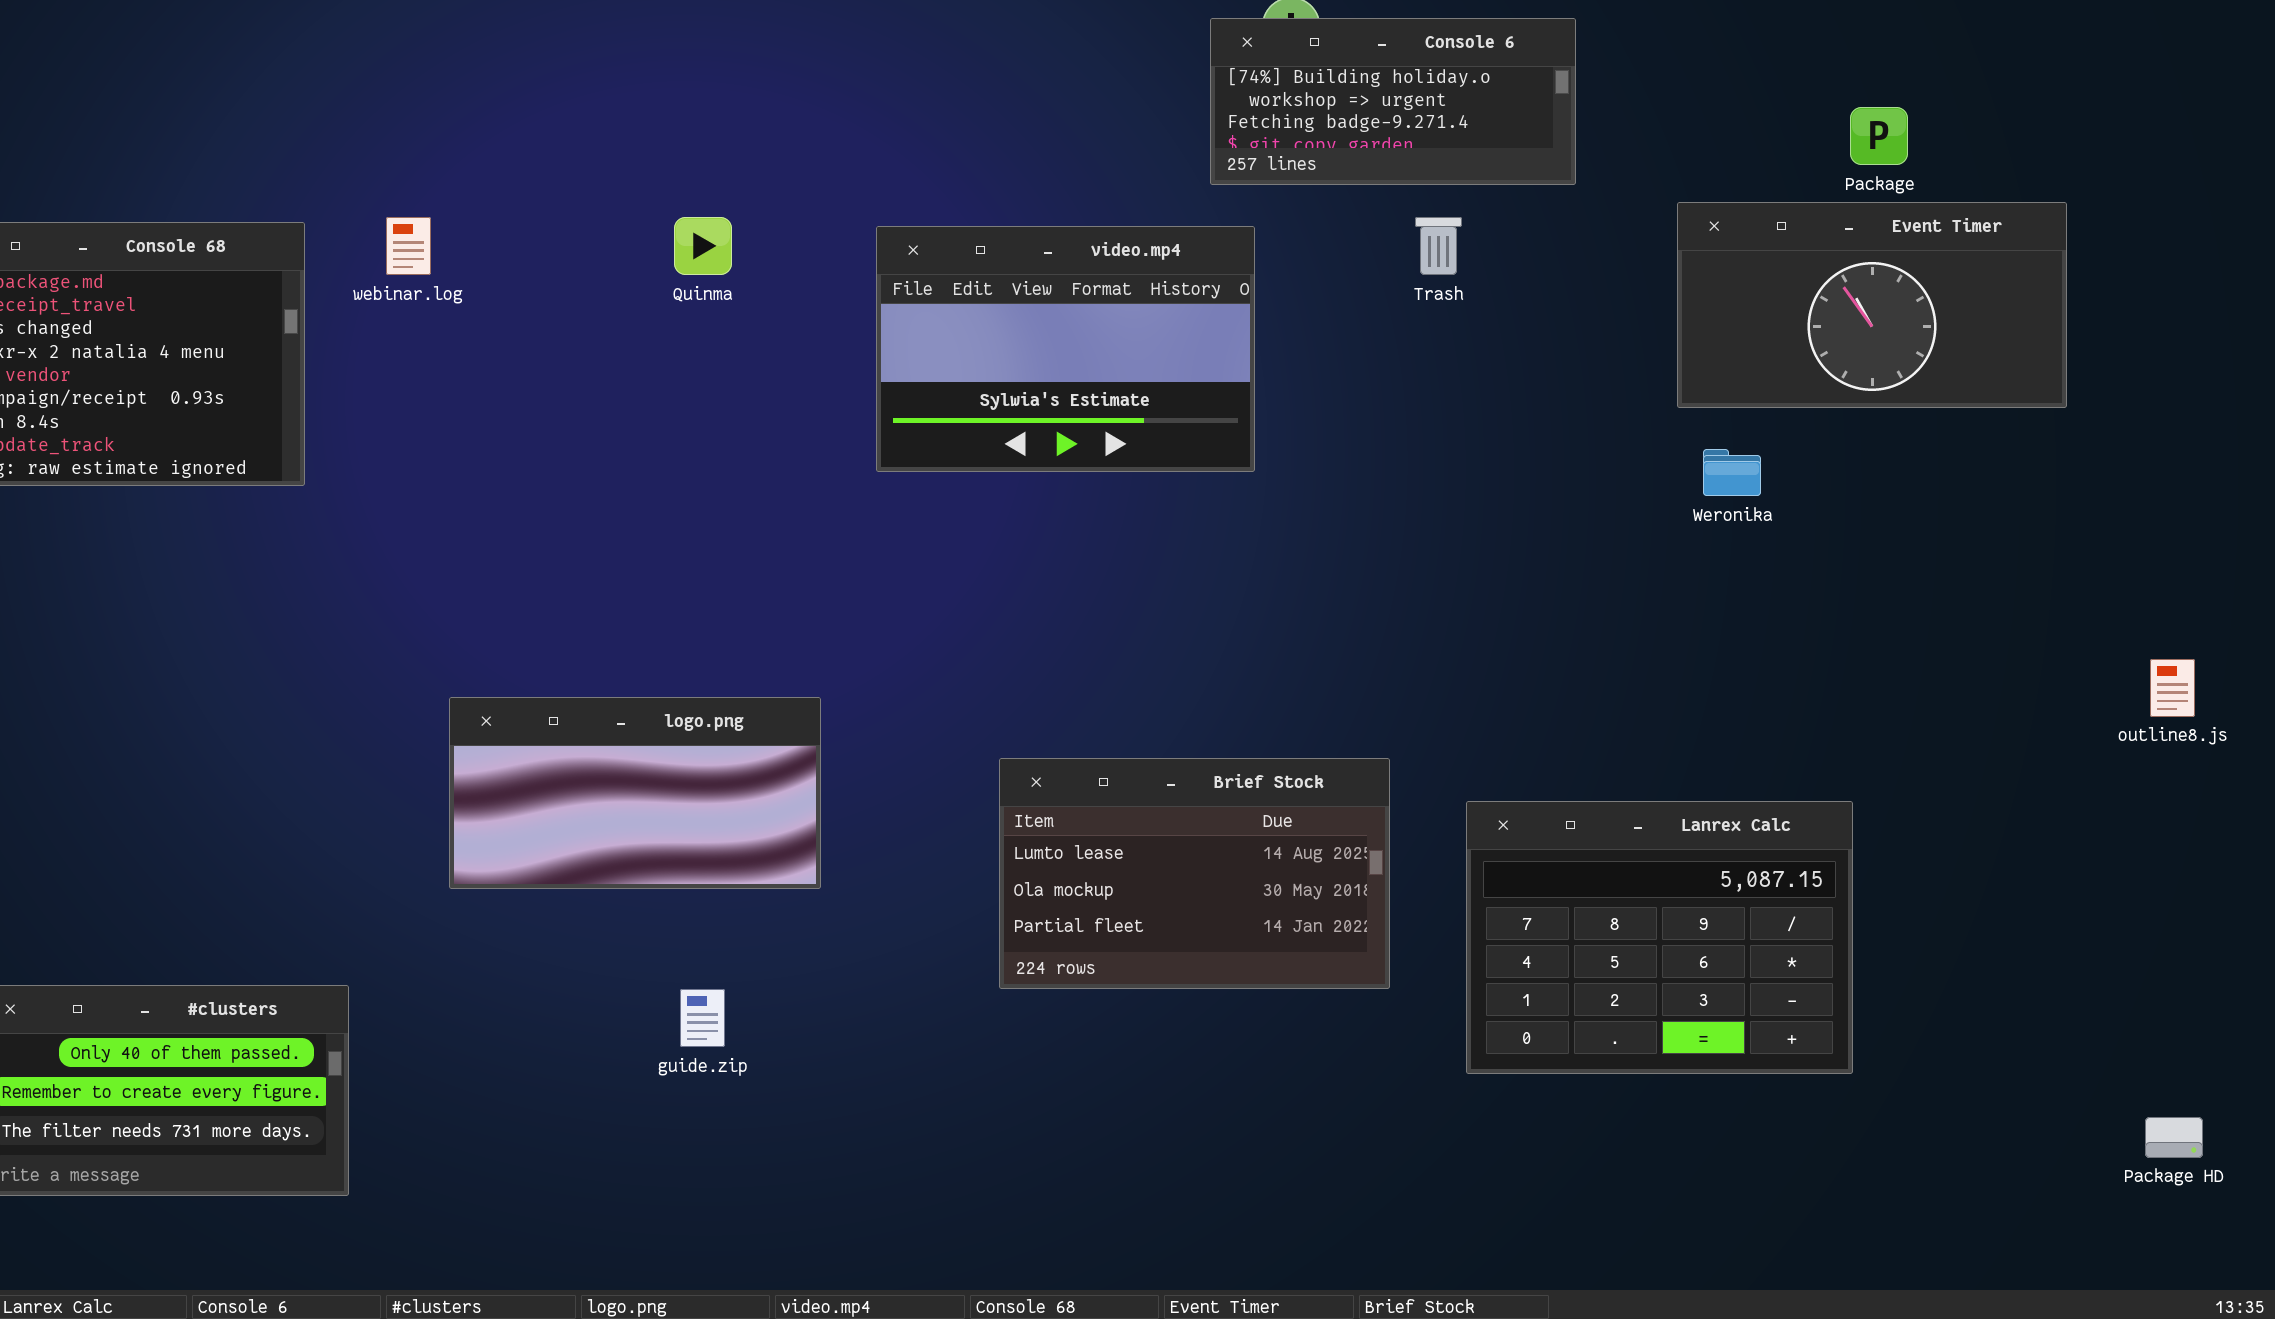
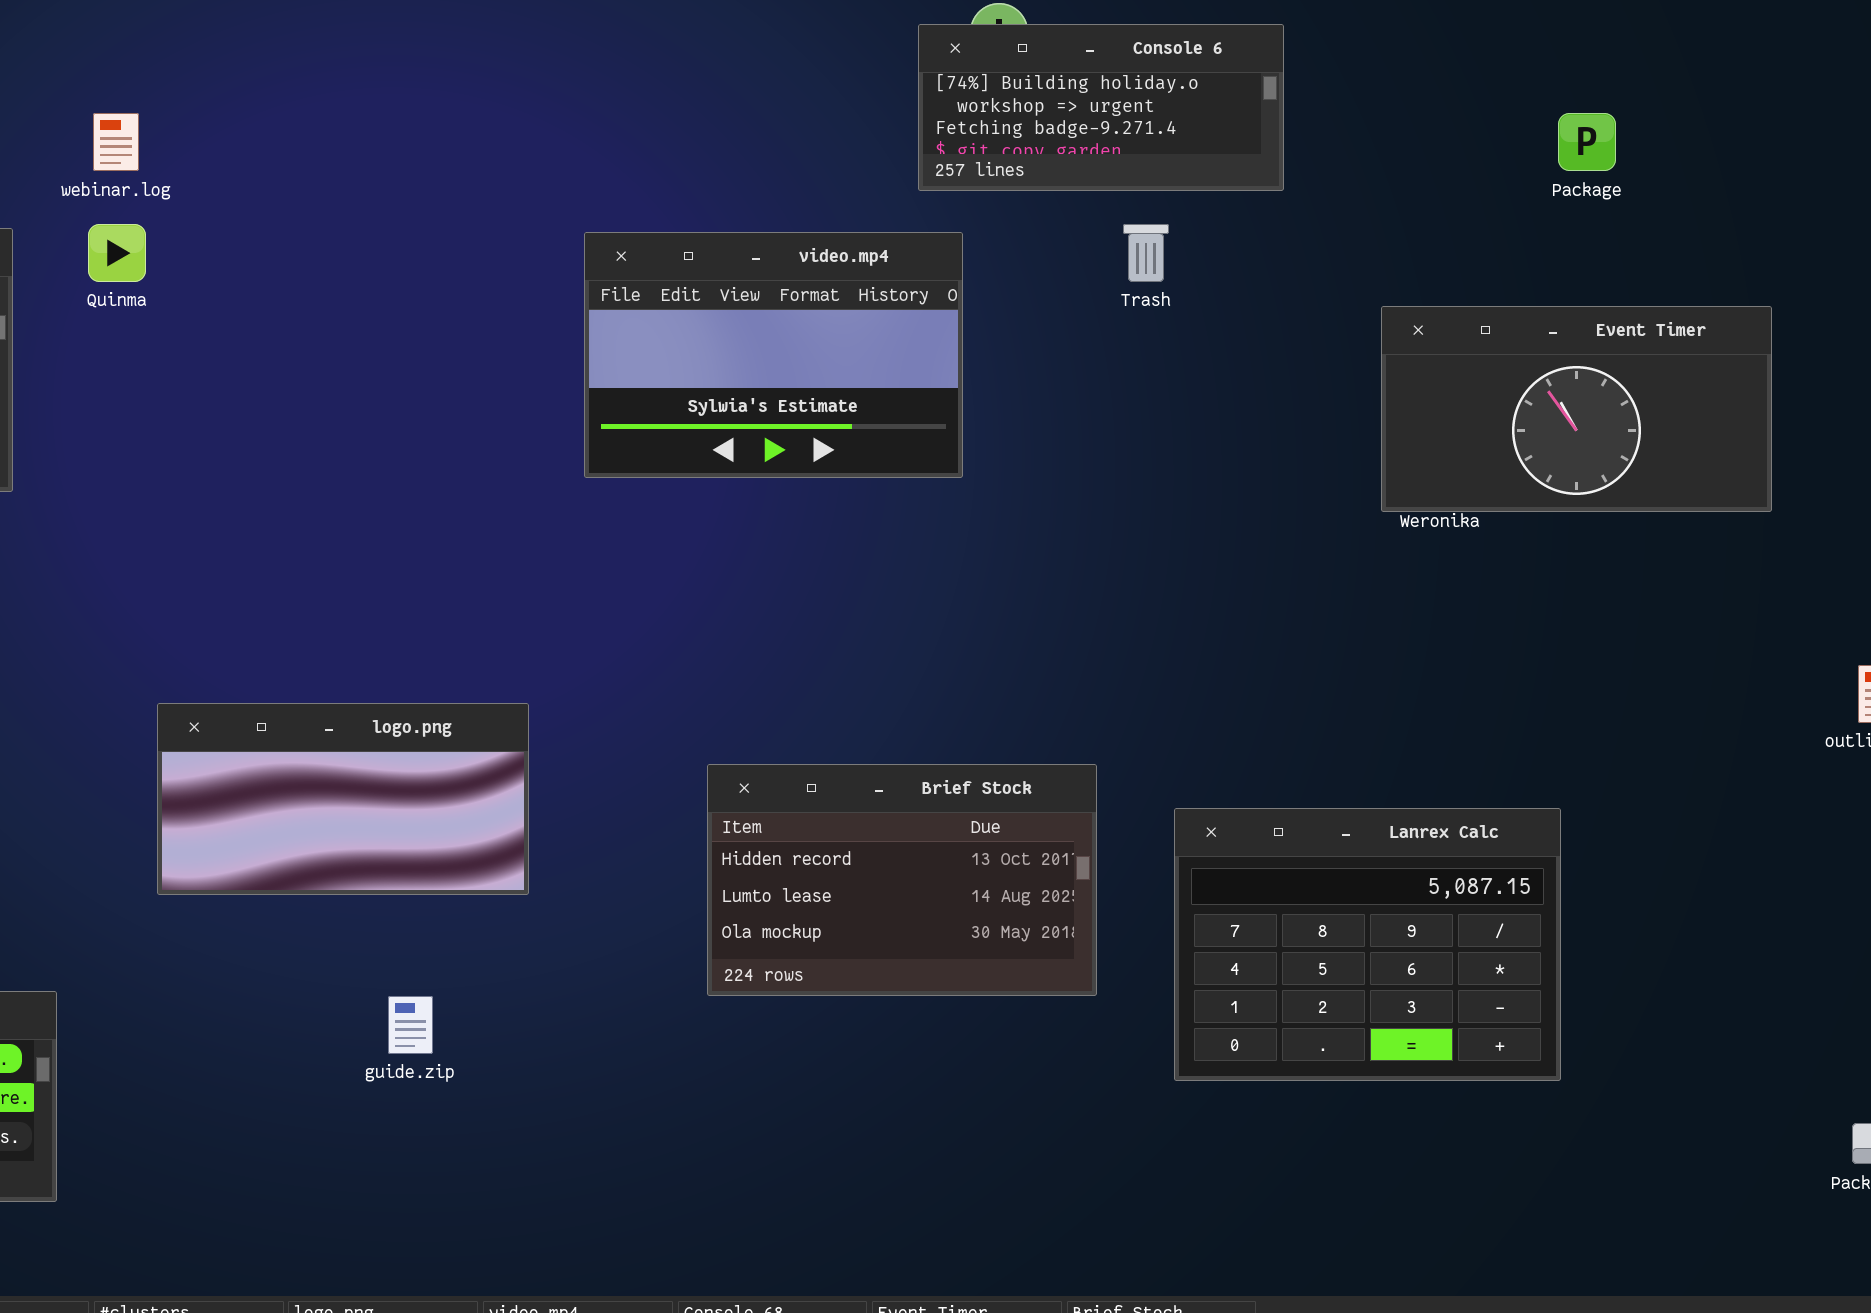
Event Timer: [1677,202,2067,408] -> [1381,306,1772,512], moved
webinar.log: [386,217,431,275] -> [93,113,139,171], moved
Quinma: [674,217,732,275] -> [88,224,146,282], moved
Brief Stock: [999,758,1390,989] -> [707,764,1097,996], scrolled up 1 row

